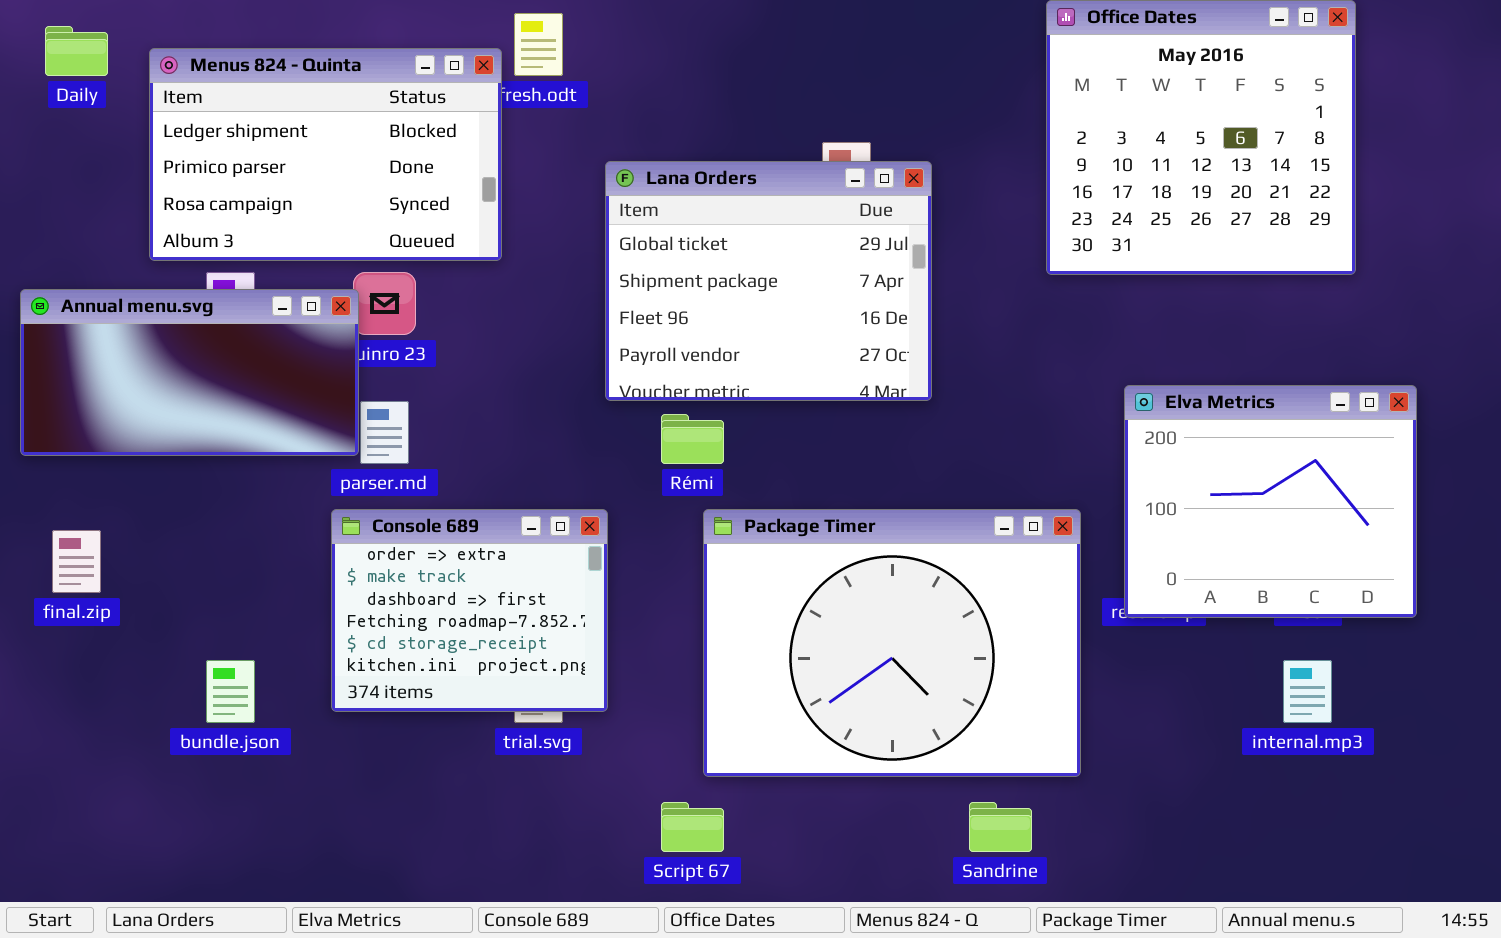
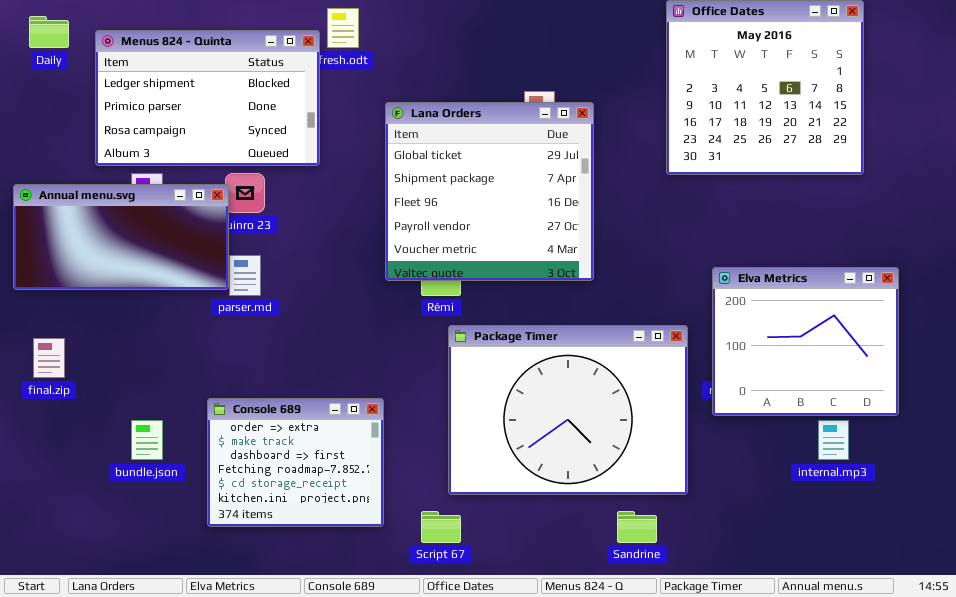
Lana Orders: [605,161,932,401] -> [385,102,594,281], resized
Elva Metrics: [1124,385,1417,618] -> [712,267,899,416], moved
Console 689: [331,509,608,712] -> [207,398,384,527], moved

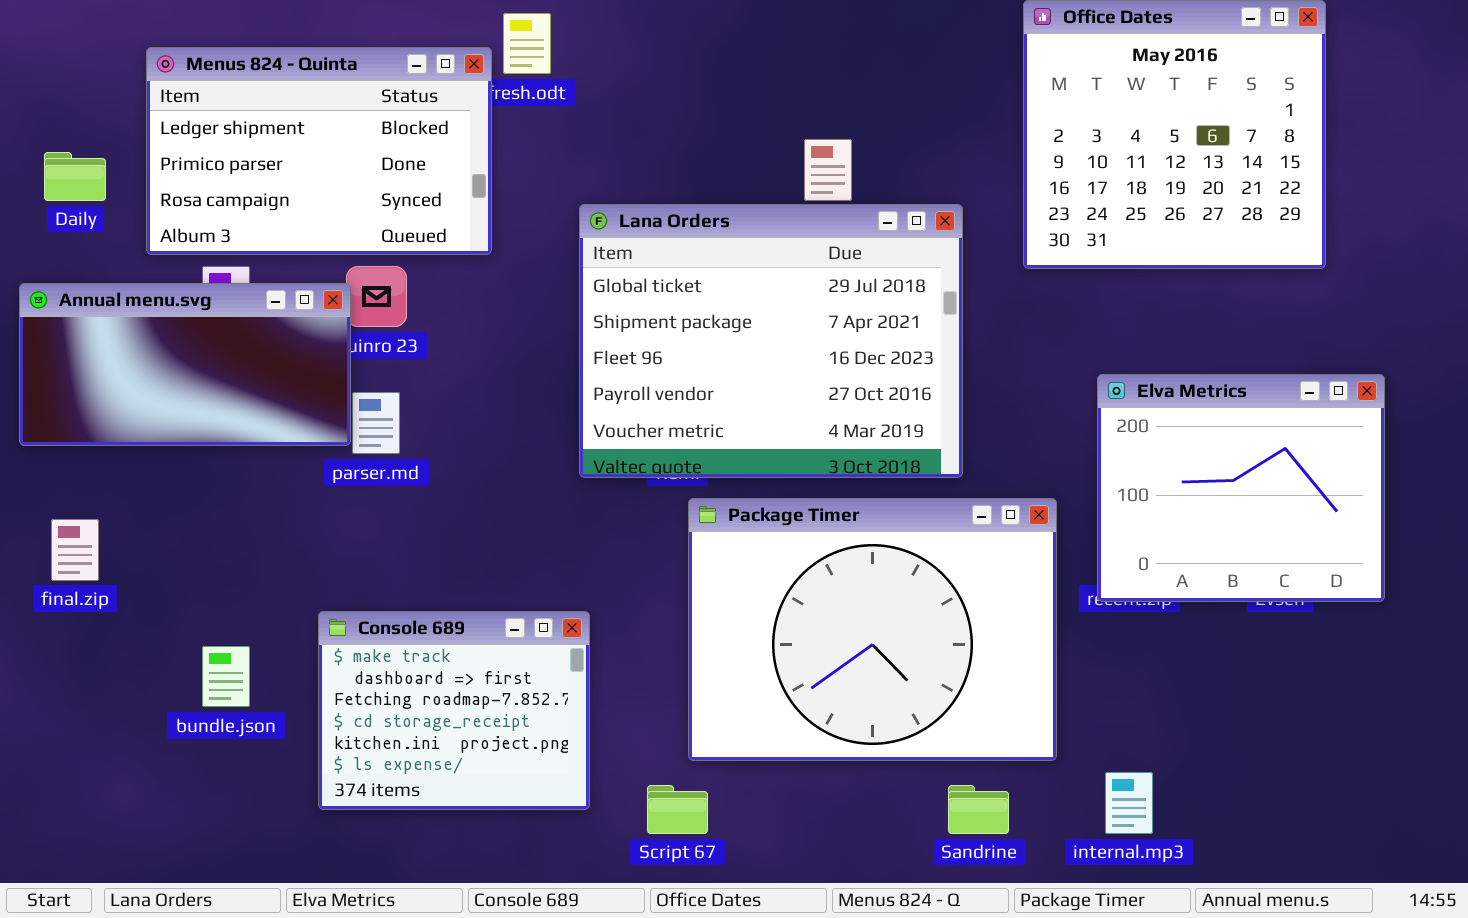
Daily: [29,16,69,48] -> [44,152,106,201], moved
Lana Orders: [385,102,594,281] -> [579,204,963,478], moved, resized
Elva Metrics: [712,267,899,416] -> [1097,374,1385,602], moved
Console 689: [207,398,384,527] -> [318,611,590,810], scrolled down 1 row
internal.mp3: [818,420,849,460] -> [1105,772,1153,834], moved

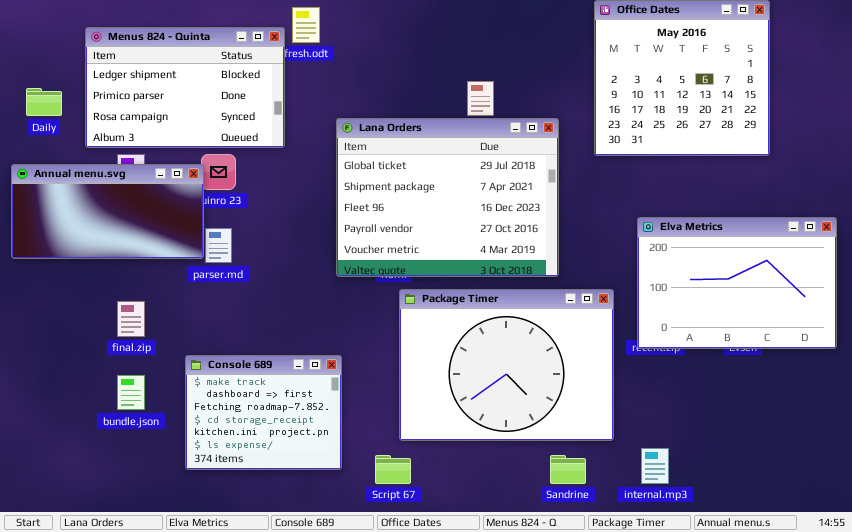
Elva Metrics: [1097,374,1385,602] -> [637,217,837,349], resized
final.zip: [51,519,99,581] -> [117,301,145,337], moved

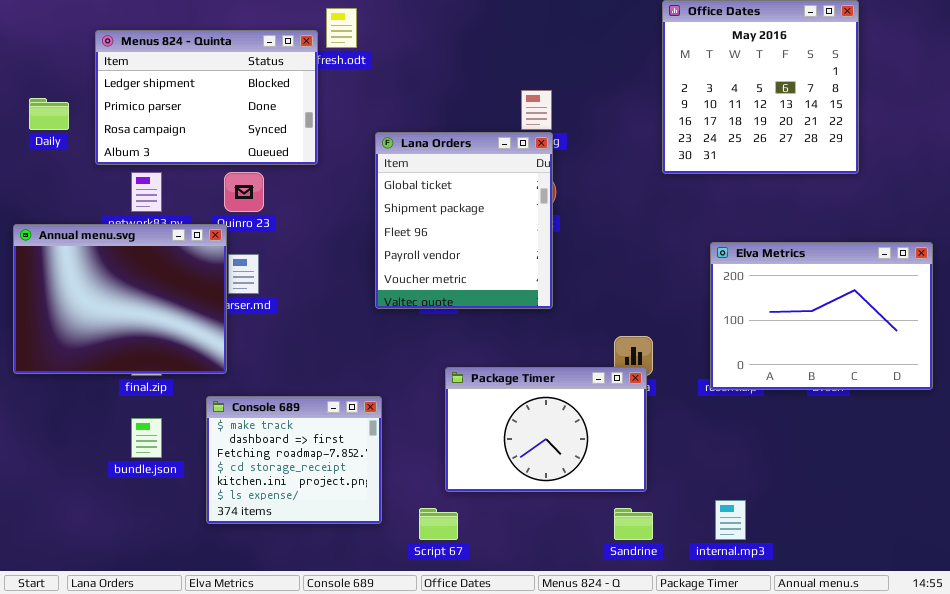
Lana Orders: [336,118,559,277] -> [375,132,553,309], resized
Annual menu.svg: [11,164,204,259] -> [13,224,227,374], moved, resized
Package Timer: [399,289,614,441] -> [445,367,647,492], resized

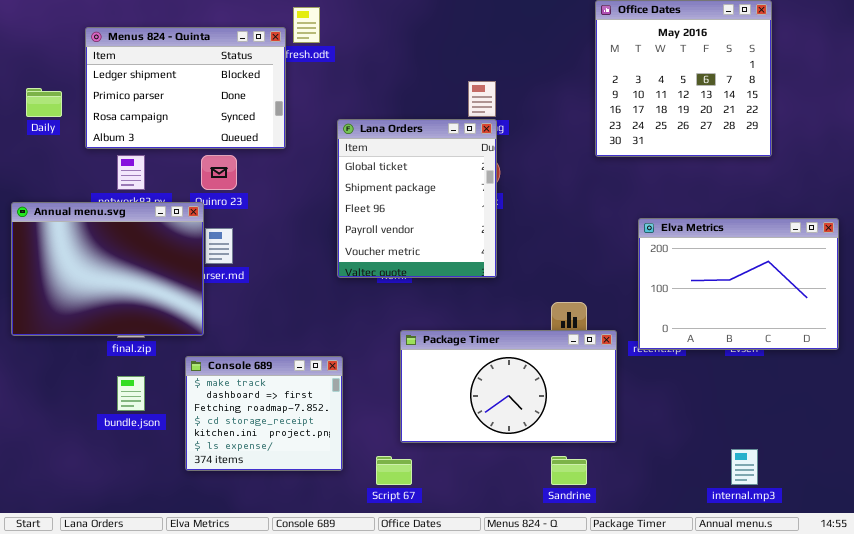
Package Timer: [445,367,647,492] -> [400,330,617,443], resized
internal.mp3: [715,500,746,540] -> [731,449,758,485], moved

